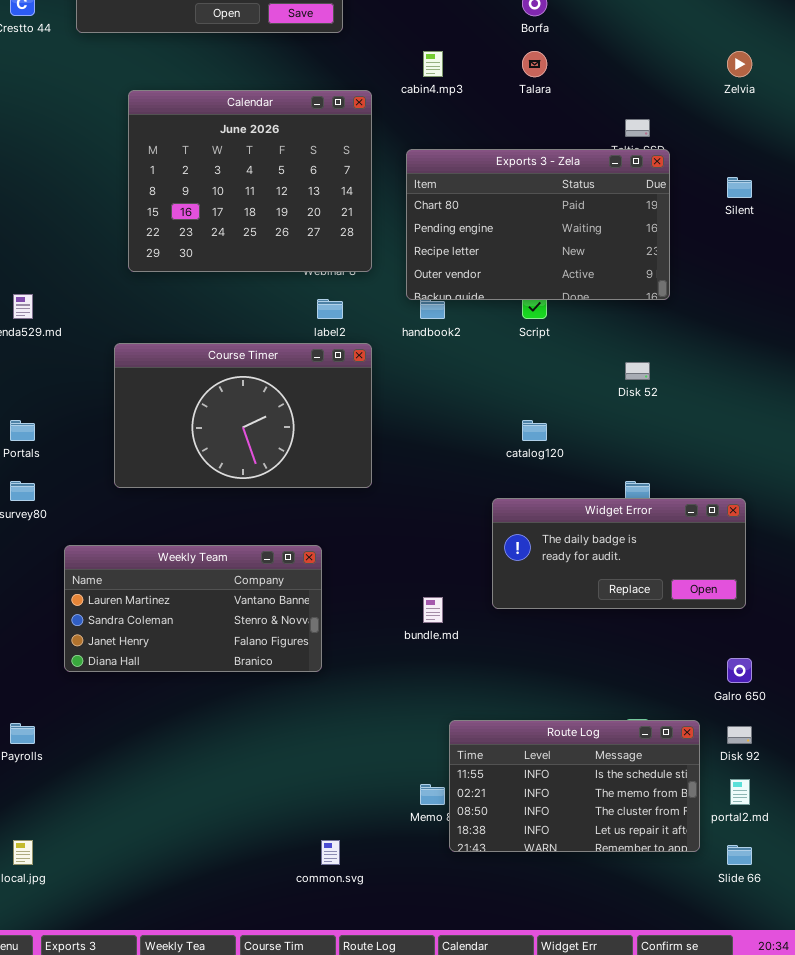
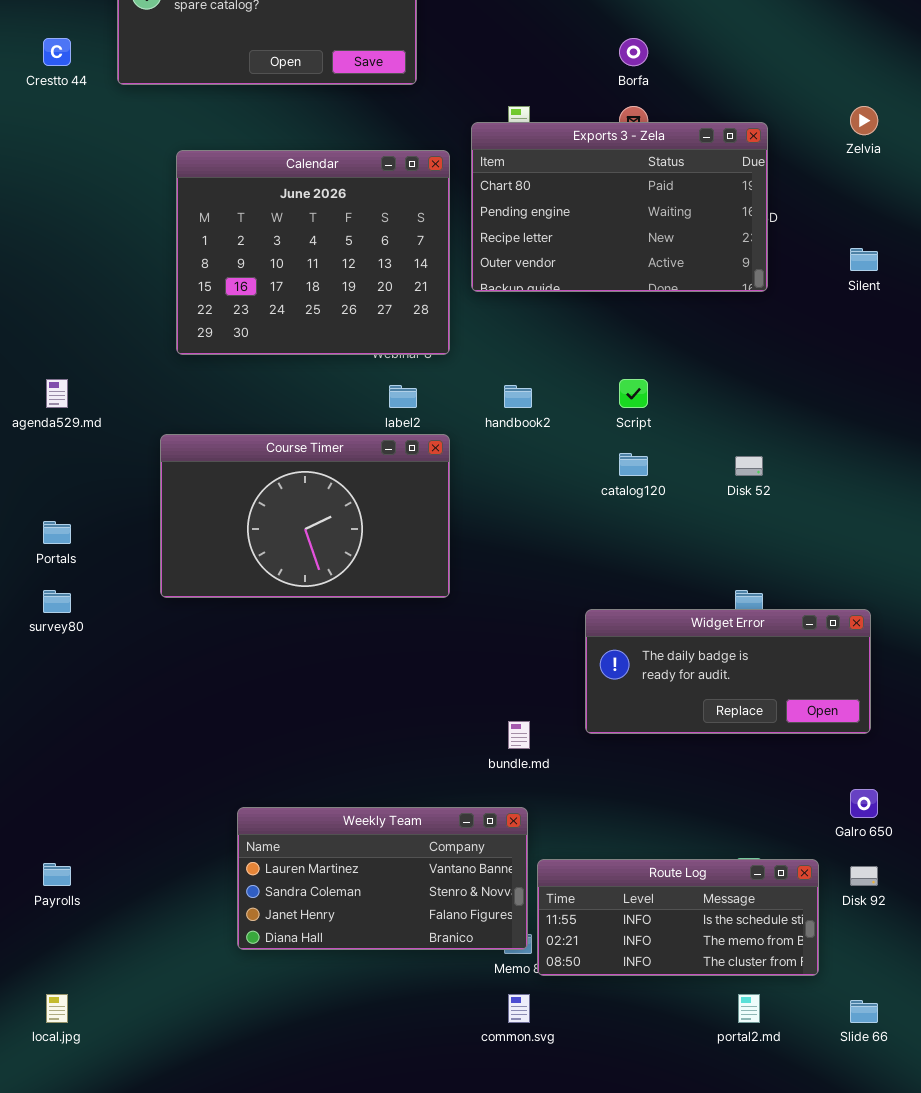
Exports 3 - Zela: [406,149,670,300] -> [471,122,768,292], moved
catalog120: [522,420,547,441] -> [619,453,648,476], moved
Weekly Team: [64,545,322,672] -> [237,807,528,950], moved
Route Log: [449,720,700,852] -> [537,859,819,976], resized
portal2.md: [730,779,750,805] -> [738,994,760,1023], moved
common.svg: [321,840,340,865] -> [508,994,530,1023], moved

